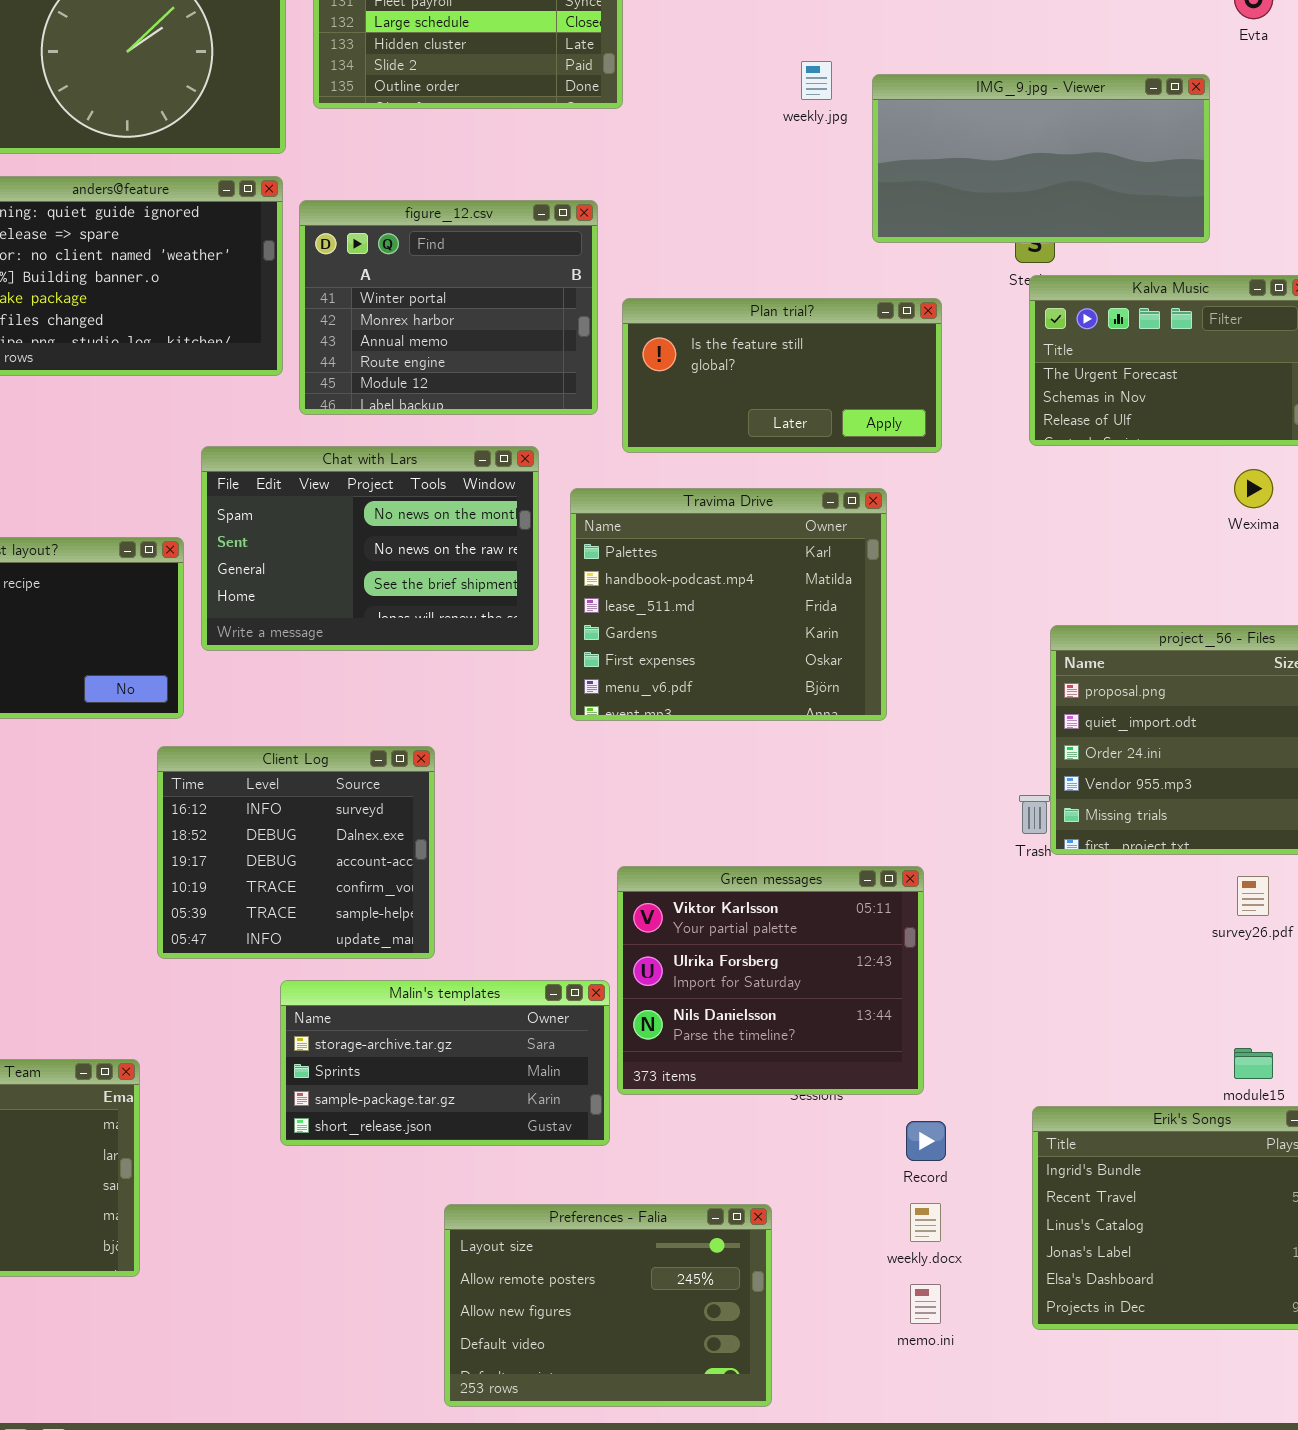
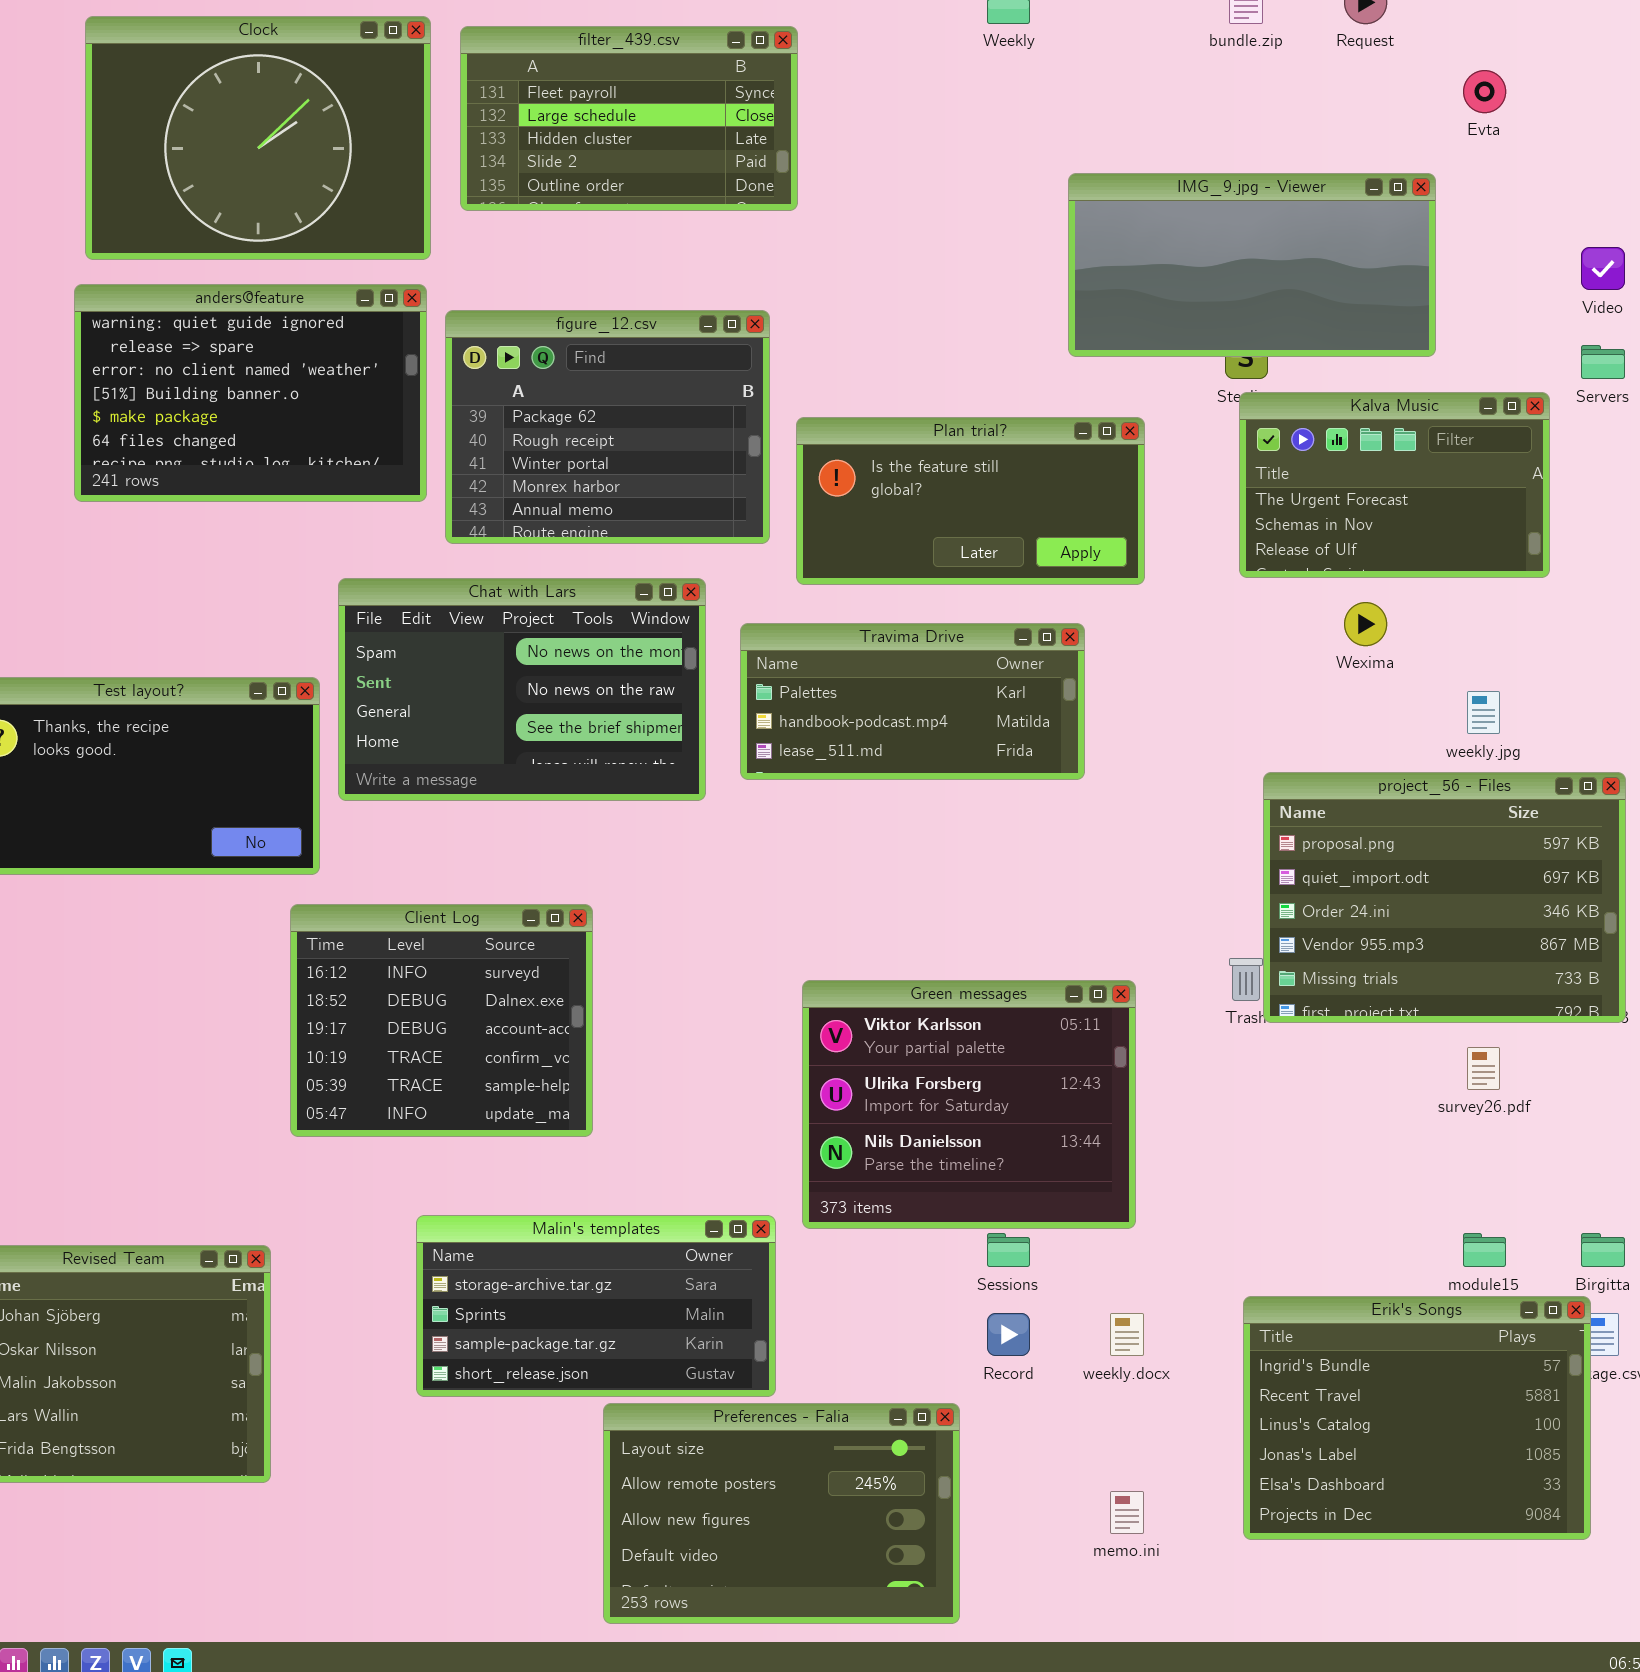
weekly.jpg: [801,61,832,100] -> [1467,691,1500,734], moved
figure_12.csv: [299,200,598,415] -> [445,310,770,544], scrolled up 2 rows
Wexima: [1234,469,1273,508] -> [1344,602,1387,646], moved
Travima Drive: [570,488,887,721] -> [740,623,1085,780], resized
Green messages: [617,866,924,1095] -> [802,980,1136,1229], moved
Malin's templates: [280,980,610,1146] -> [416,1215,776,1397], moved
Record: [906,1121,946,1161] -> [987,1313,1030,1356], moved
weekly.docx: [910,1203,941,1242] -> [1110,1313,1144,1356], moved

